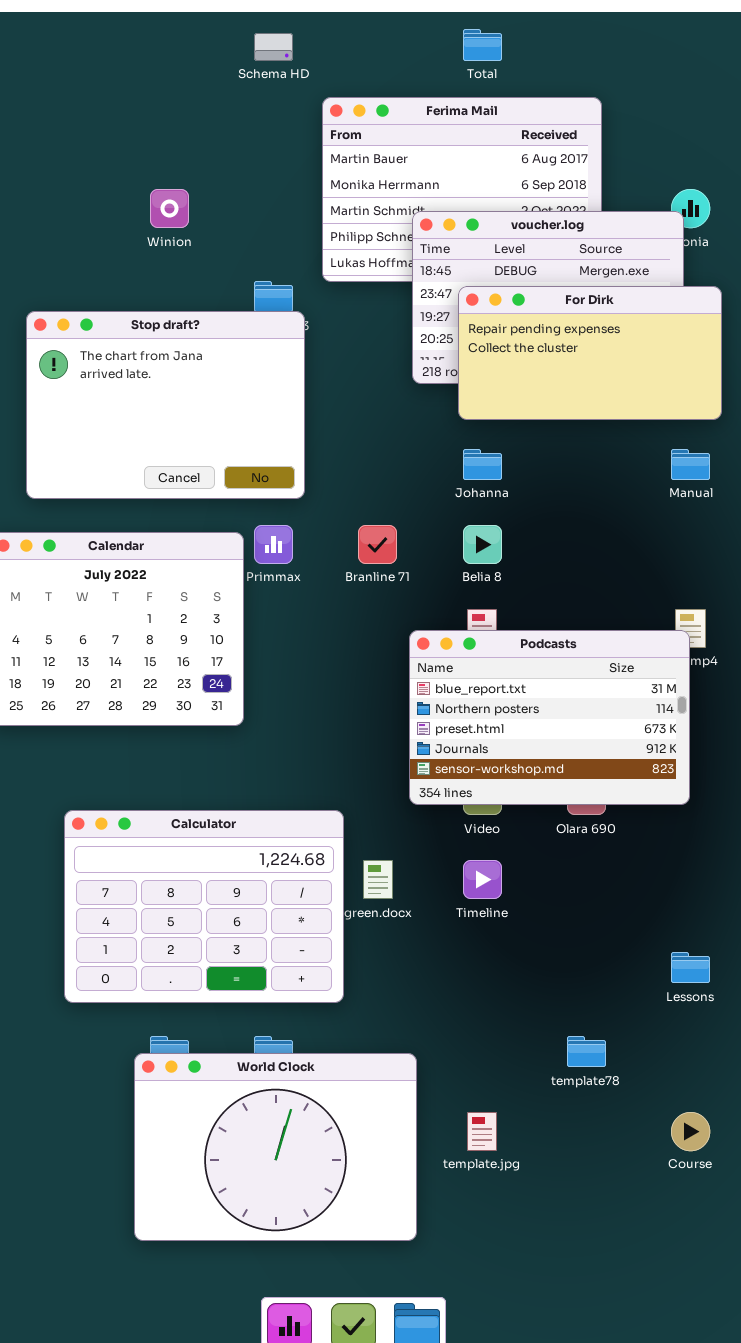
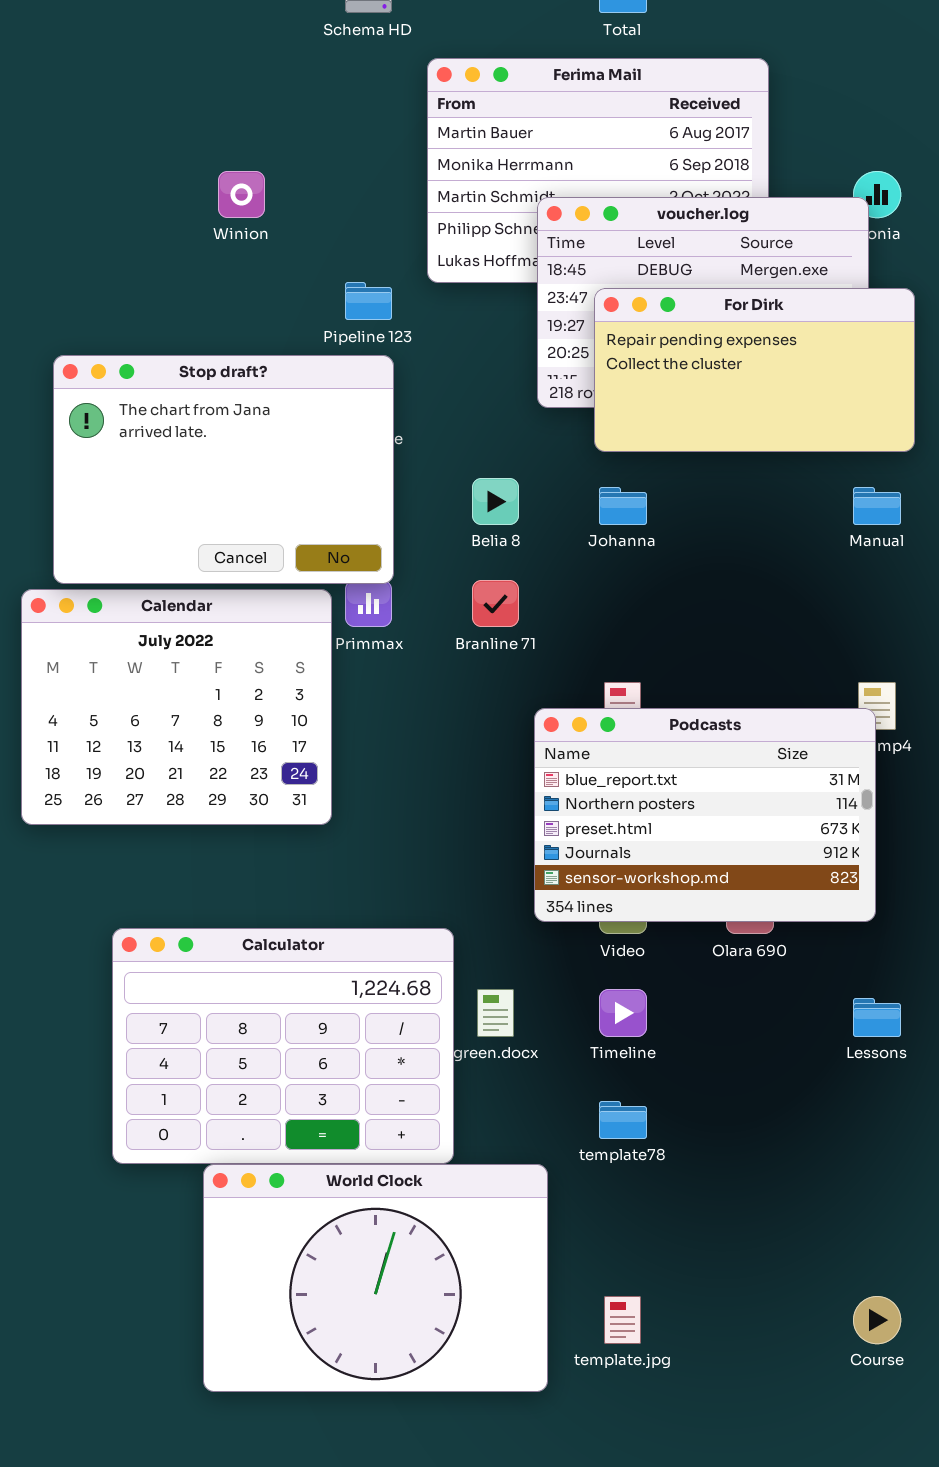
Stop draft?: [26,311,305,499] -> [53,355,394,584], moved
Belia 8: [463,525,502,564] -> [472,478,519,525], moved
Lessons: [671,952,710,983] -> [853,998,901,1037], moved
template78: [567,1036,606,1067] -> [599,1101,647,1139], moved
World Clock: [134,1053,417,1241] -> [203,1164,548,1392], moved

